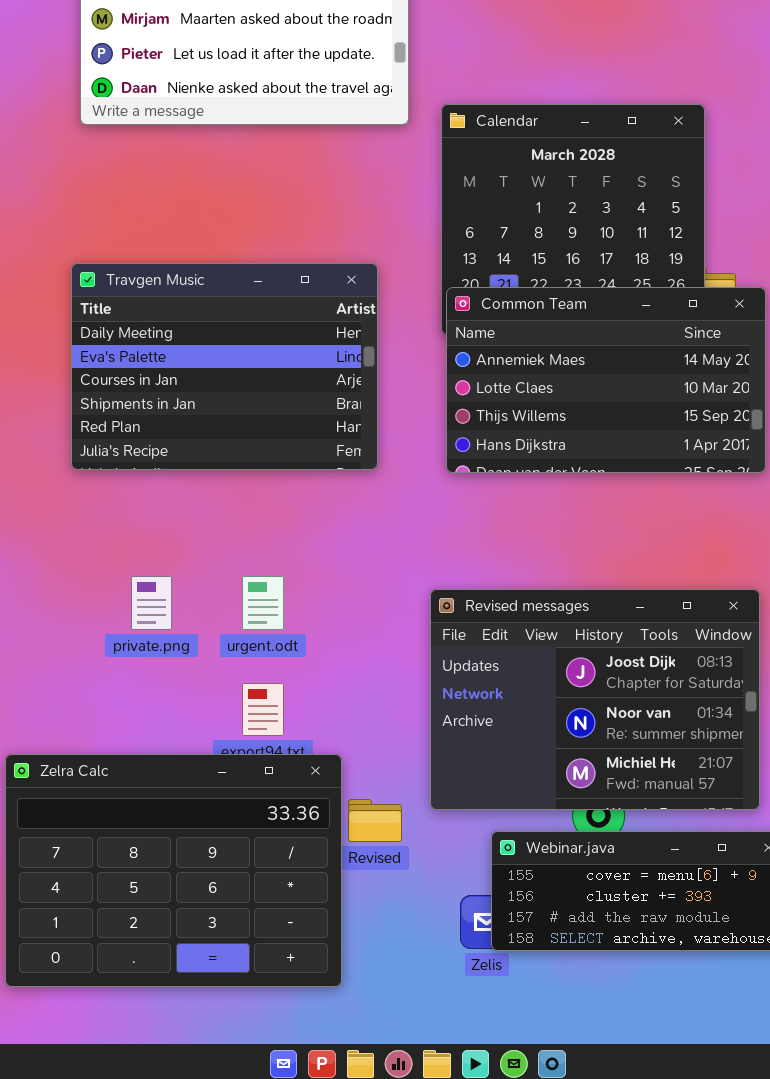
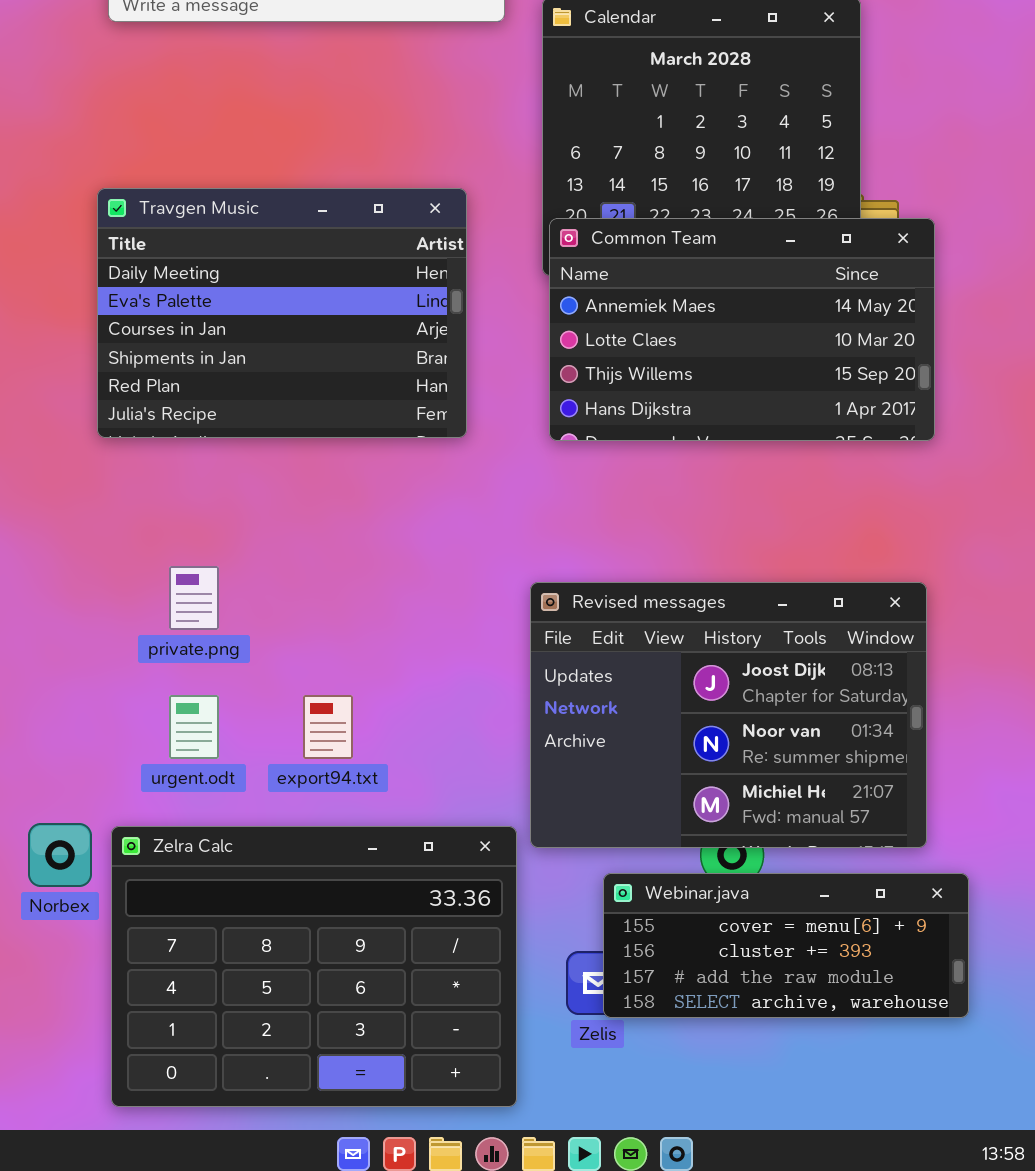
urgent.odt: [242,576,284,630] -> [169,695,219,759], moved
Zelra Calc: [5,754,342,987] -> [111,826,517,1107], moved

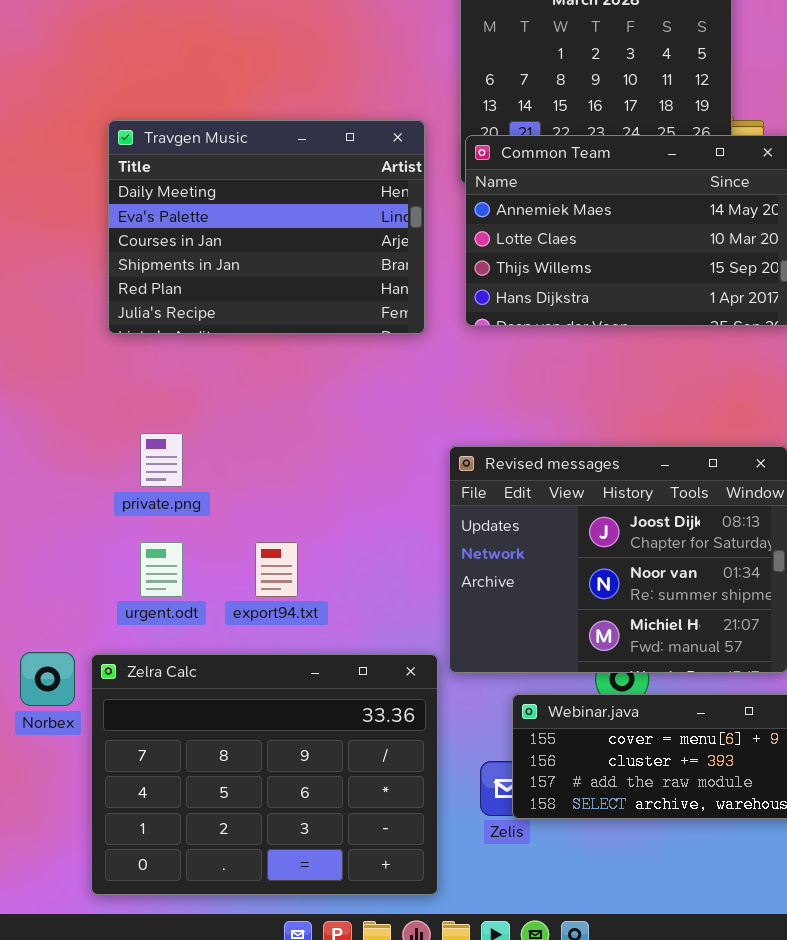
Travgen Music: [97,188,467,438] -> [108,120,425,334], moved

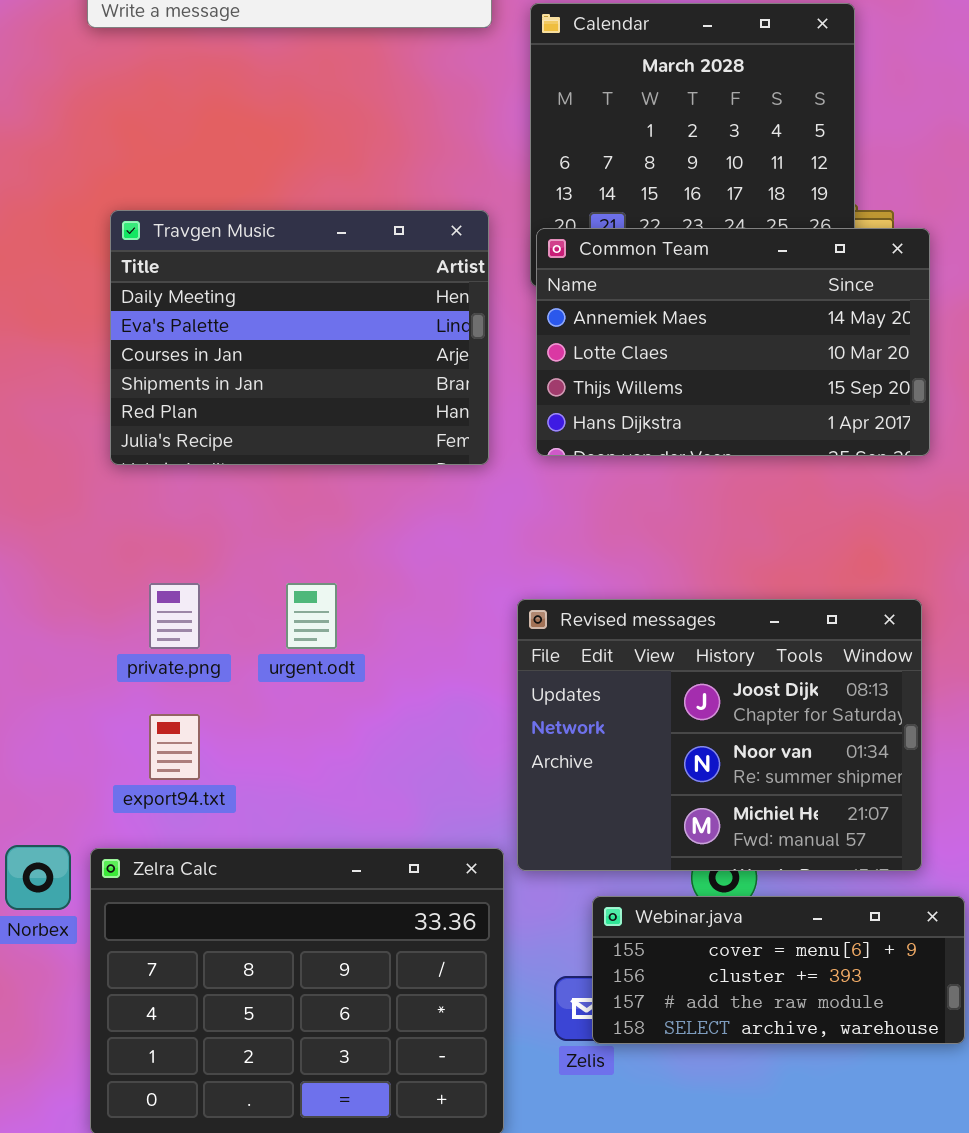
urgent.odt: [140,542,183,597] -> [286,583,337,649], moved
export94.txt: [255,542,298,597] -> [149,714,200,780], moved

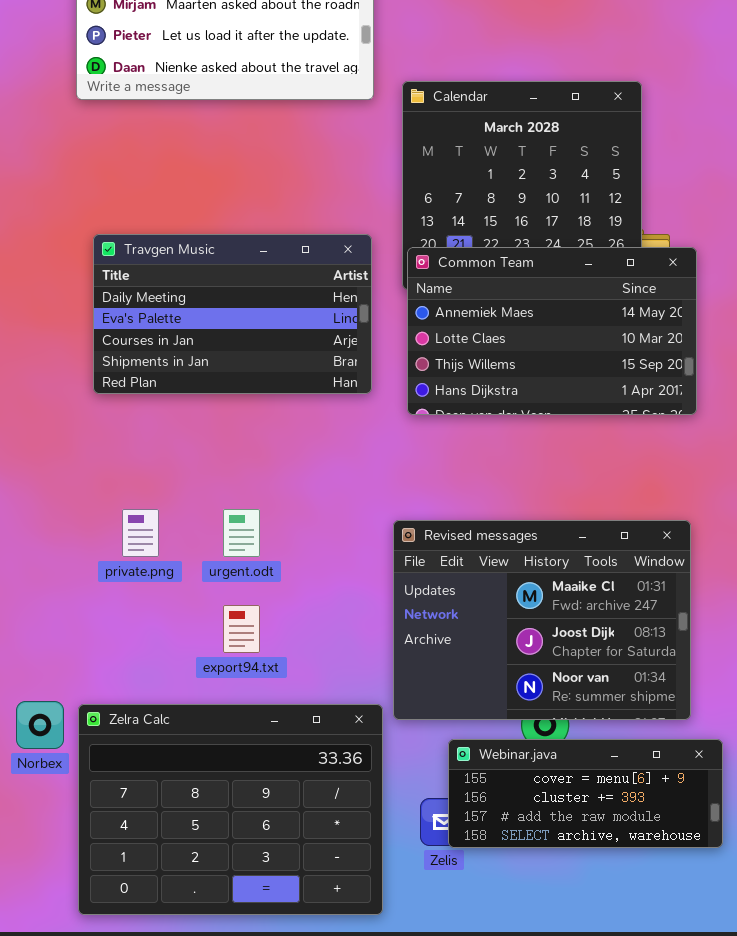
Travgen Music: [110,210,489,465] -> [93,234,372,394], resized
Revised messages: [517,599,922,871] -> [393,520,691,720], scrolled up 1 row
export94.txt: [149,714,200,780] -> [223,605,260,653], moved

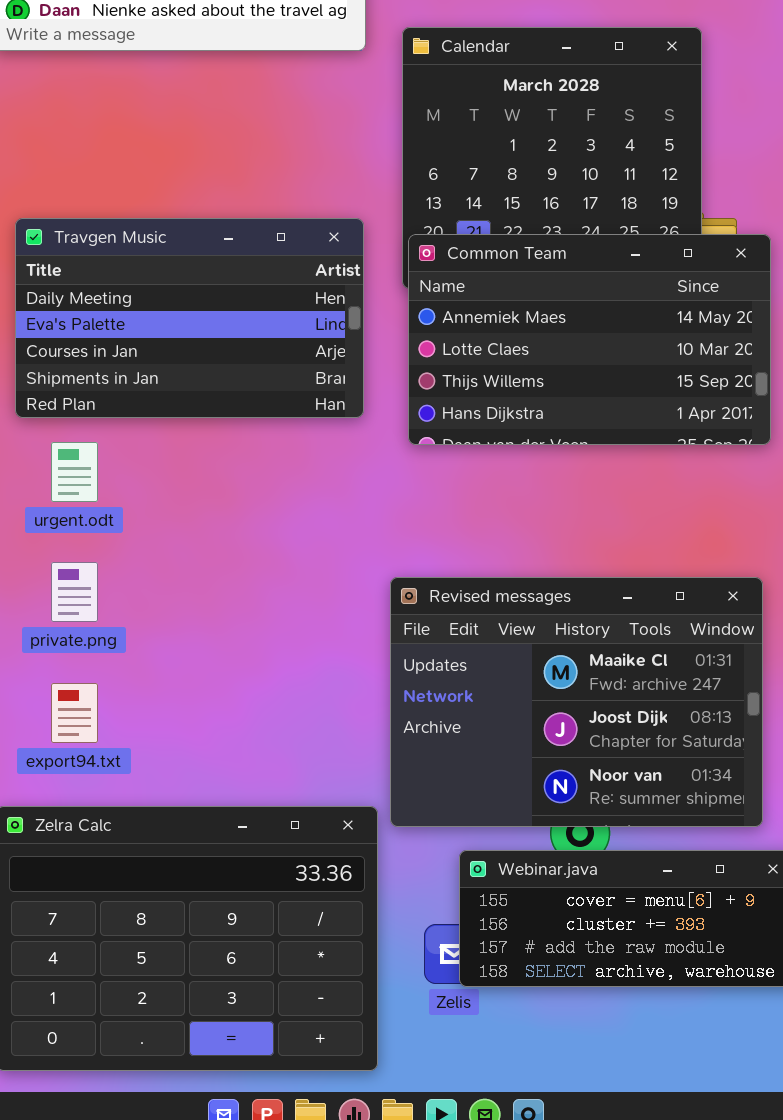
urgent.odt: [223,509,260,557] -> [51,442,98,502], moved
export94.txt: [223,605,260,653] -> [51,683,98,743], moved

